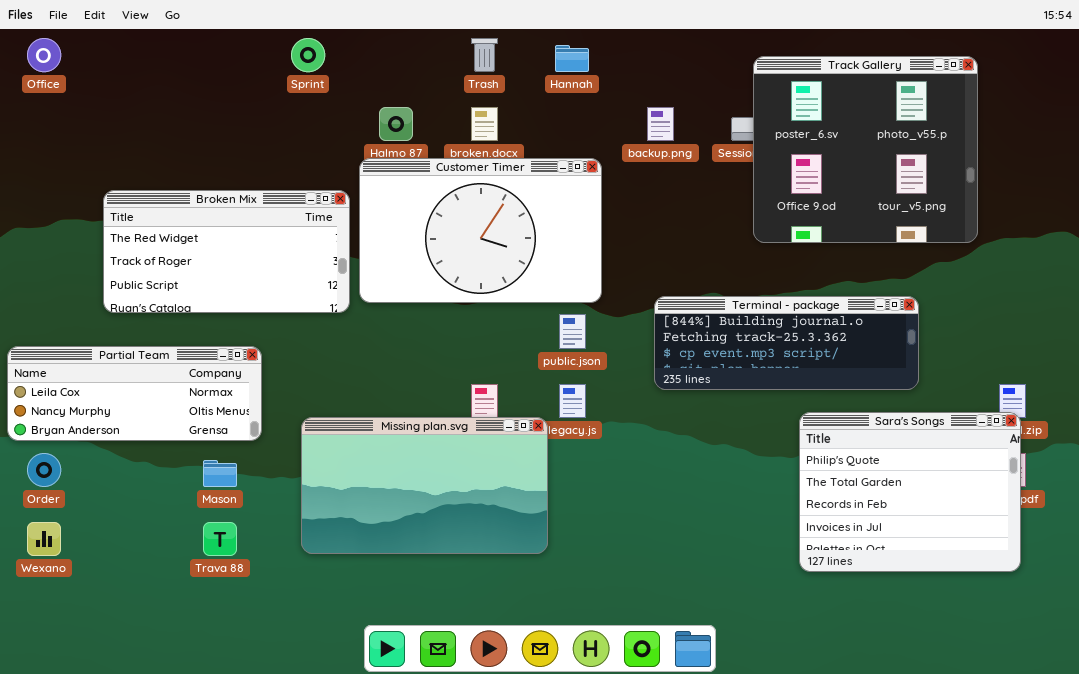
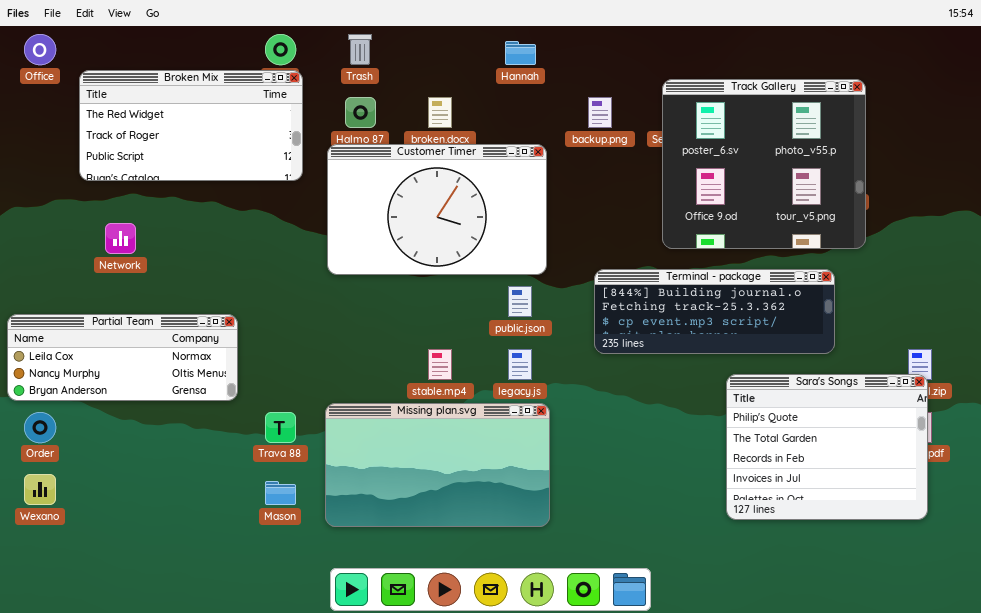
Trash: [471,38,498,72] -> [348,34,372,65], moved
Track Gallery: [753,56,978,243] -> [662,79,866,249], moved
Broken Mix: [103,190,350,313] -> [79,70,303,181], moved
Missing plan.svg: [301,417,548,554] -> [325,403,550,527], moved
Mason: [203,460,237,487] -> [265,481,296,505], moved
Trava 88: [203,522,237,556] -> [265,412,296,443], moved

